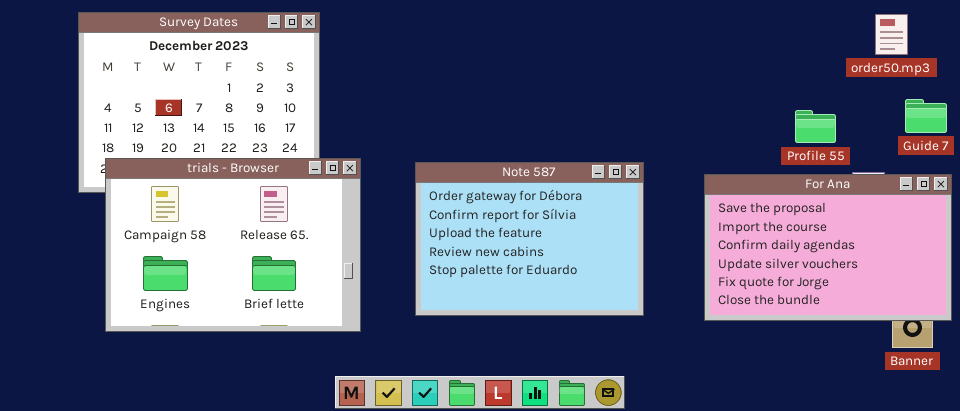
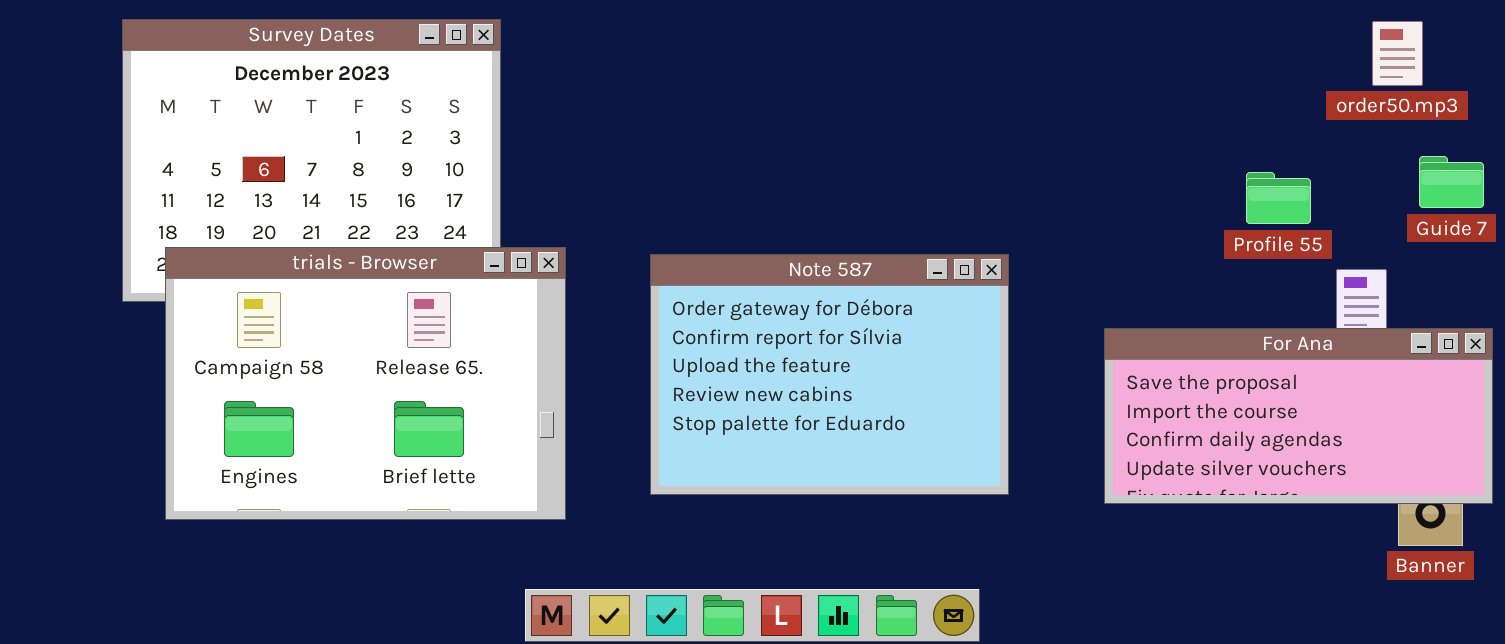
For Ana: [704,174,952,321] -> [1104,328,1493,504], resized

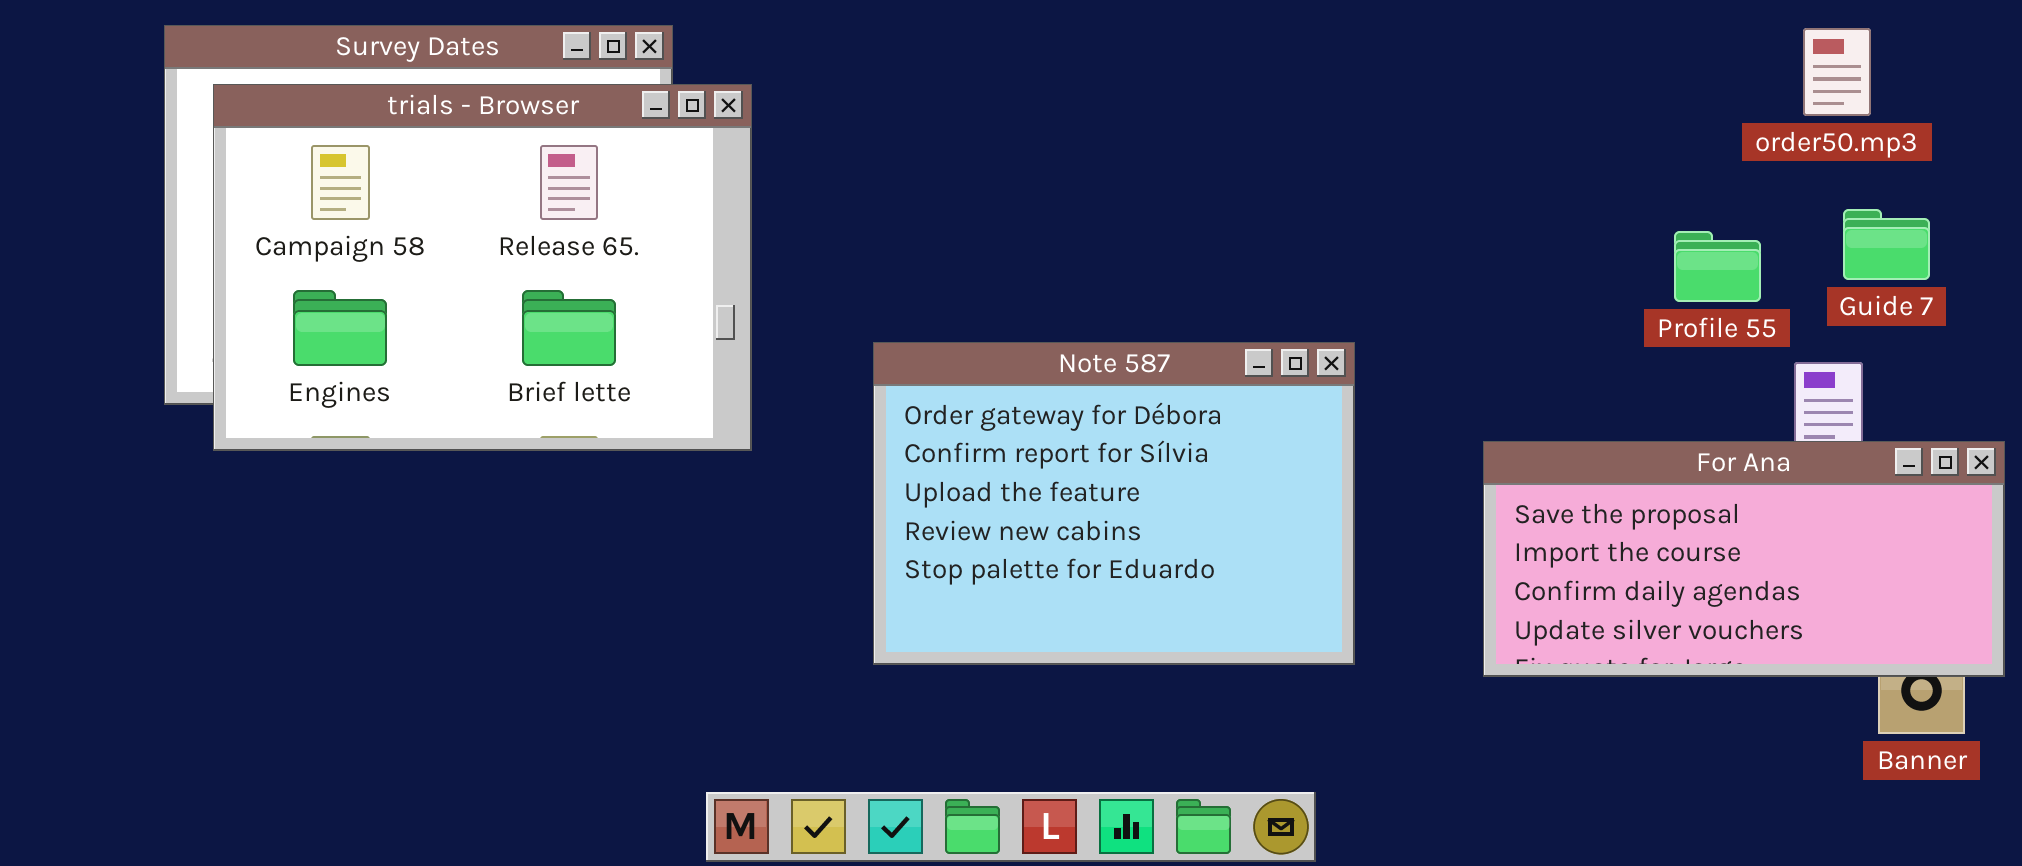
order50.mp3: [1372,21,1423,86] -> [1803,28,1871,116], moved
Guide 7: [1419,156,1484,208] -> [1843,209,1930,280], moved
trials - Browser: [165,247,566,520] -> [213,84,752,451], moved

